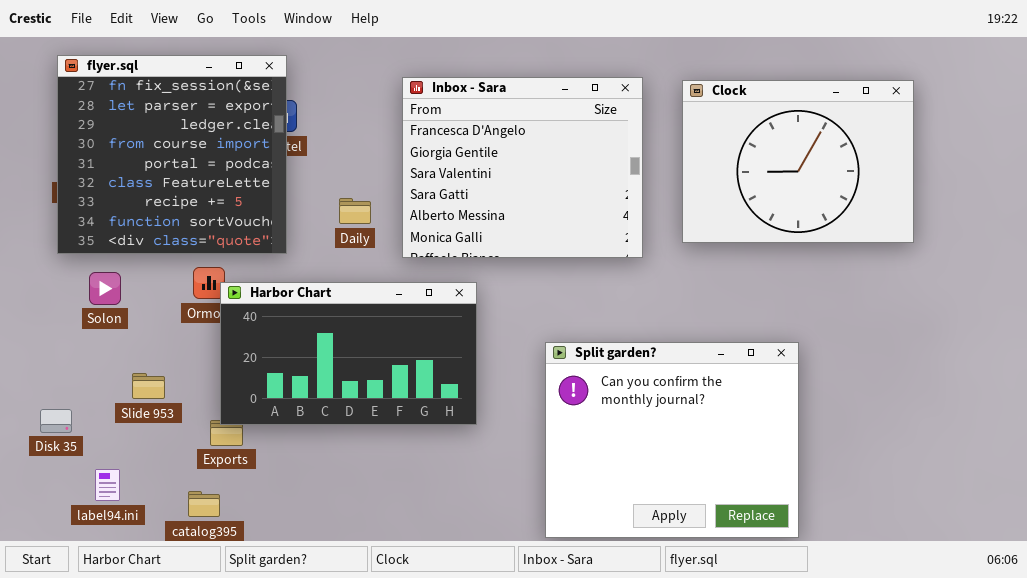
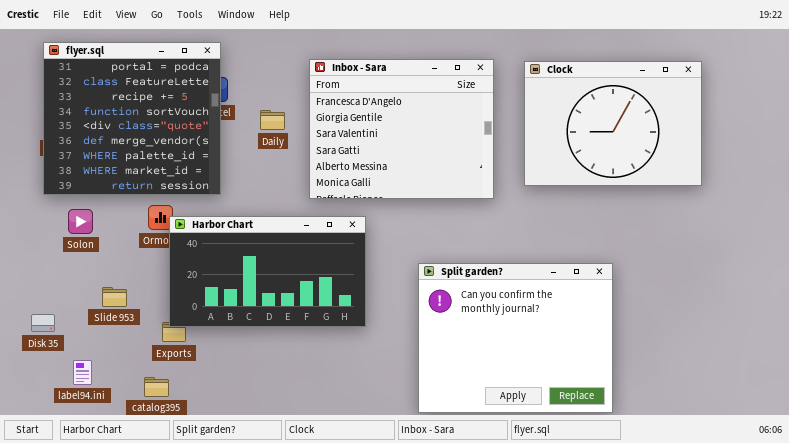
flyer.sql: [57,55,287,254] -> [43,42,221,195], scrolled down 4 rows
Daily: [339,198,371,224] -> [260,110,285,130], moved

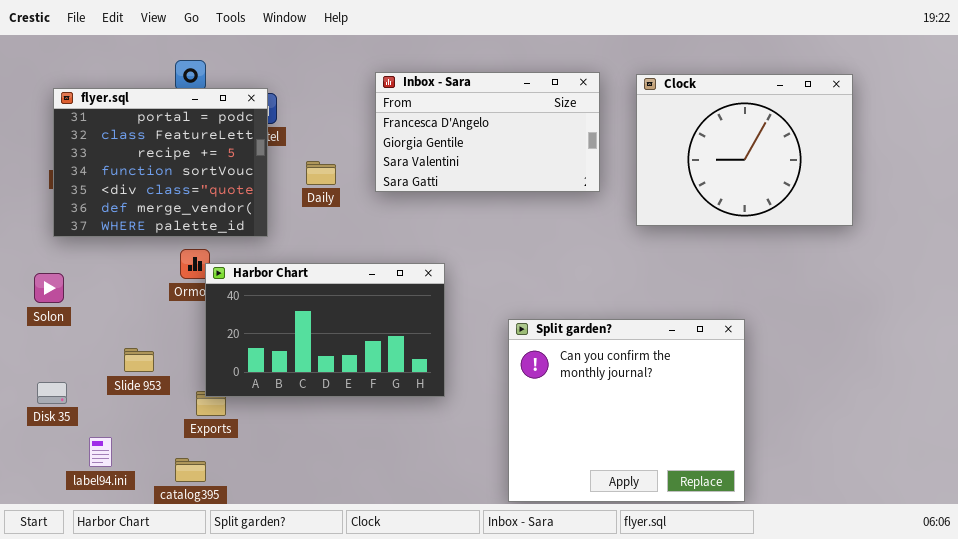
flyer.sql: [43,42,221,195] -> [53,88,268,237], resized
Inbox - Sara: [309,59,494,199] -> [375,72,600,192], resized
Daily: [260,110,285,130] -> [306,161,336,185], moved
Solon: [68,209,93,234] -> [34,273,64,303], moved

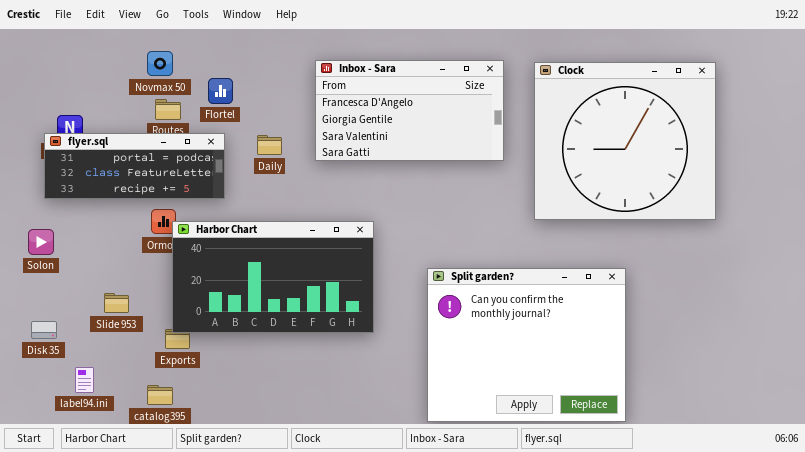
Clock: [636,74,853,226] -> [534,62,716,220], resized
flyer.sql: [53,88,268,237] -> [44,133,225,199], resized

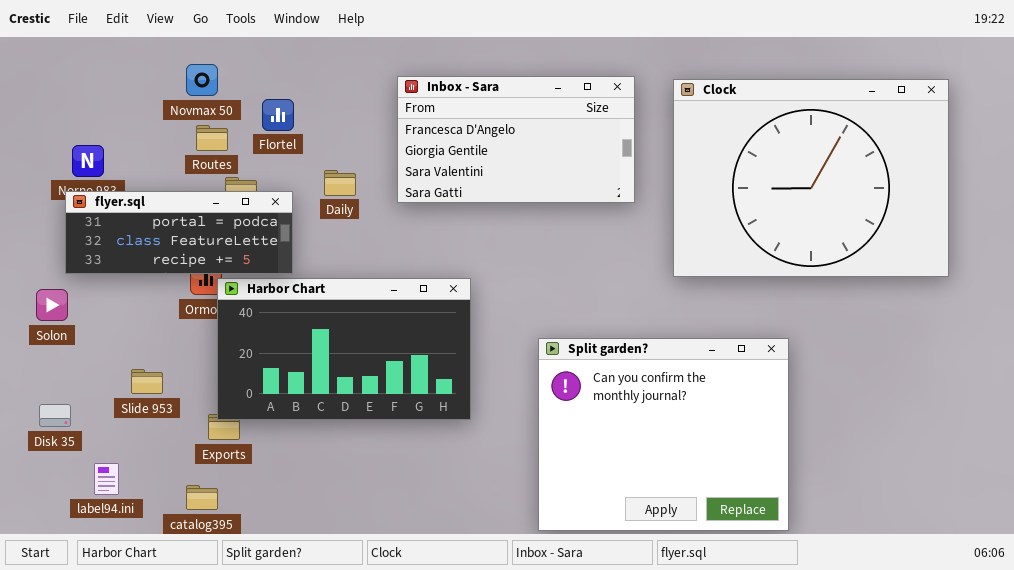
Clock: [534,62,716,220] -> [673,79,949,277], resized
flyer.sql: [44,133,225,199] -> [65,191,293,274], moved

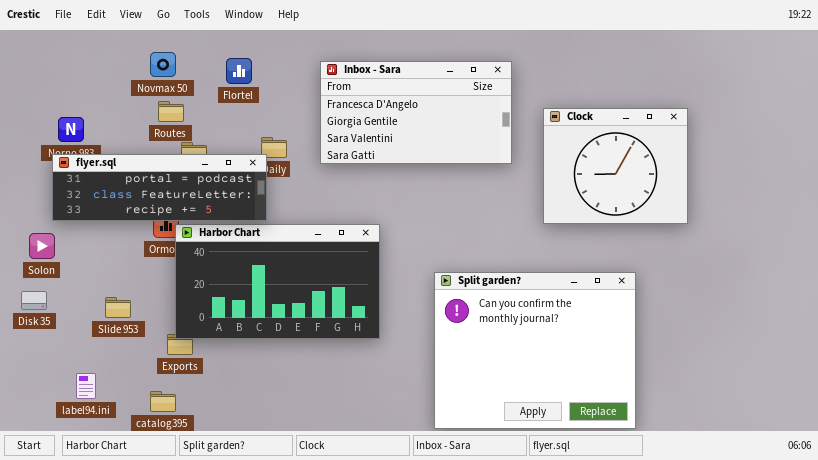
Clock: [673,79,949,277] -> [543,108,688,224], resized
Flortel: [262,99,294,131] -> [226,58,252,84], moved
flyer.sql: [65,191,293,274] -> [52,154,267,221], resized
Disk 35: [39,404,71,427] -> [21,291,47,310], moved

